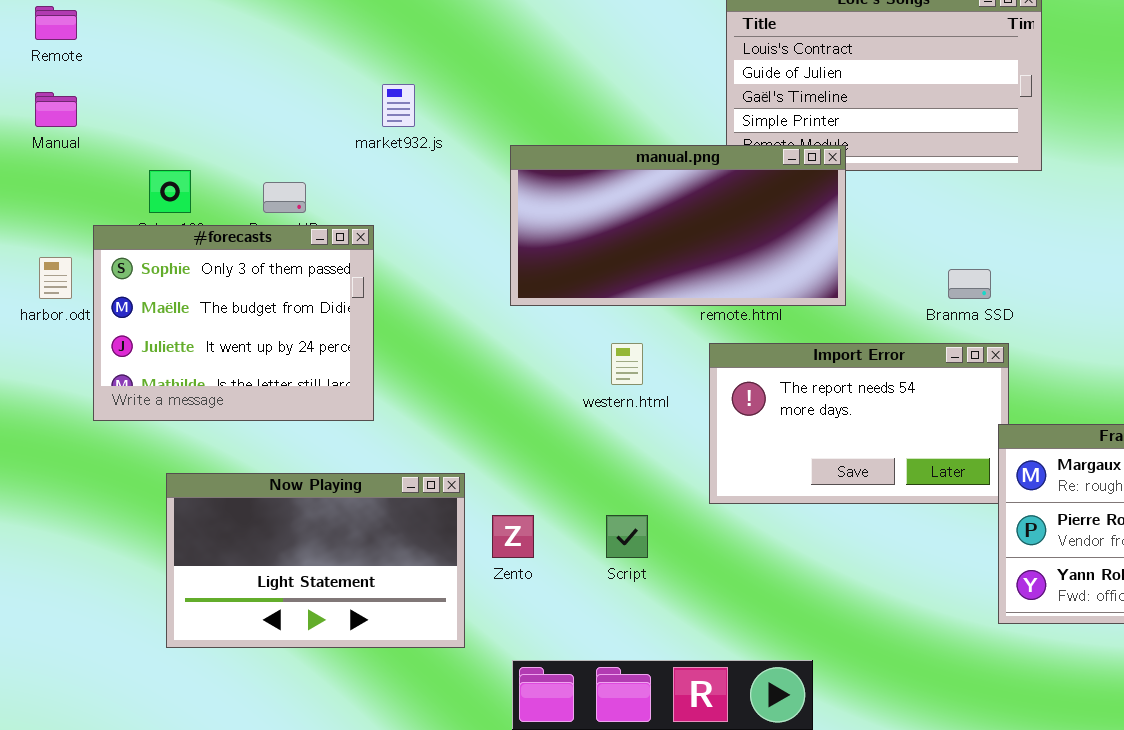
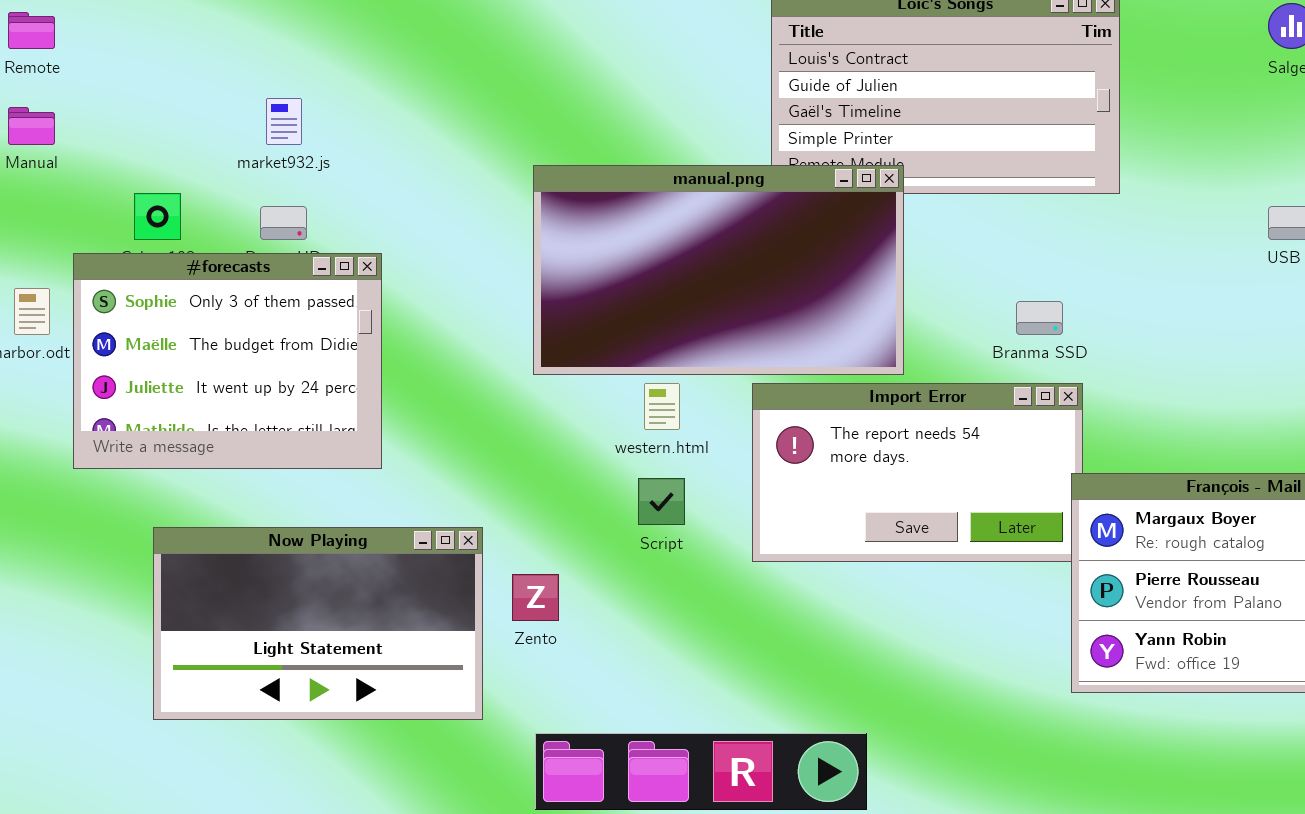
market932.js: [382,84,415,127] -> [266,98,302,145], moved
manual.png: [510,145,846,306] -> [533,165,904,375], resized
Script: [606,515,648,558] -> [638,478,685,525], moved

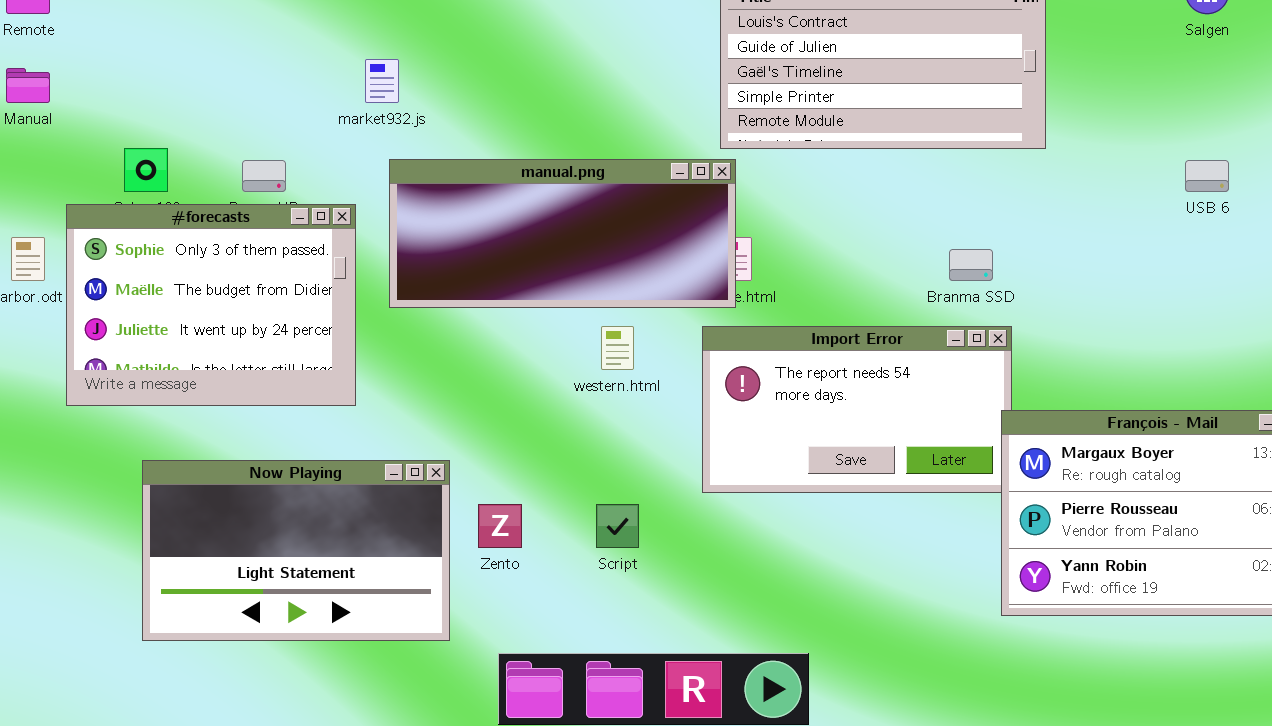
market932.js: [266,98,302,145] -> [365,59,399,103], moved
manual.png: [533,165,904,375] -> [389,159,736,308], moved, resized
Script: [638,478,685,525] -> [596,504,639,548], moved

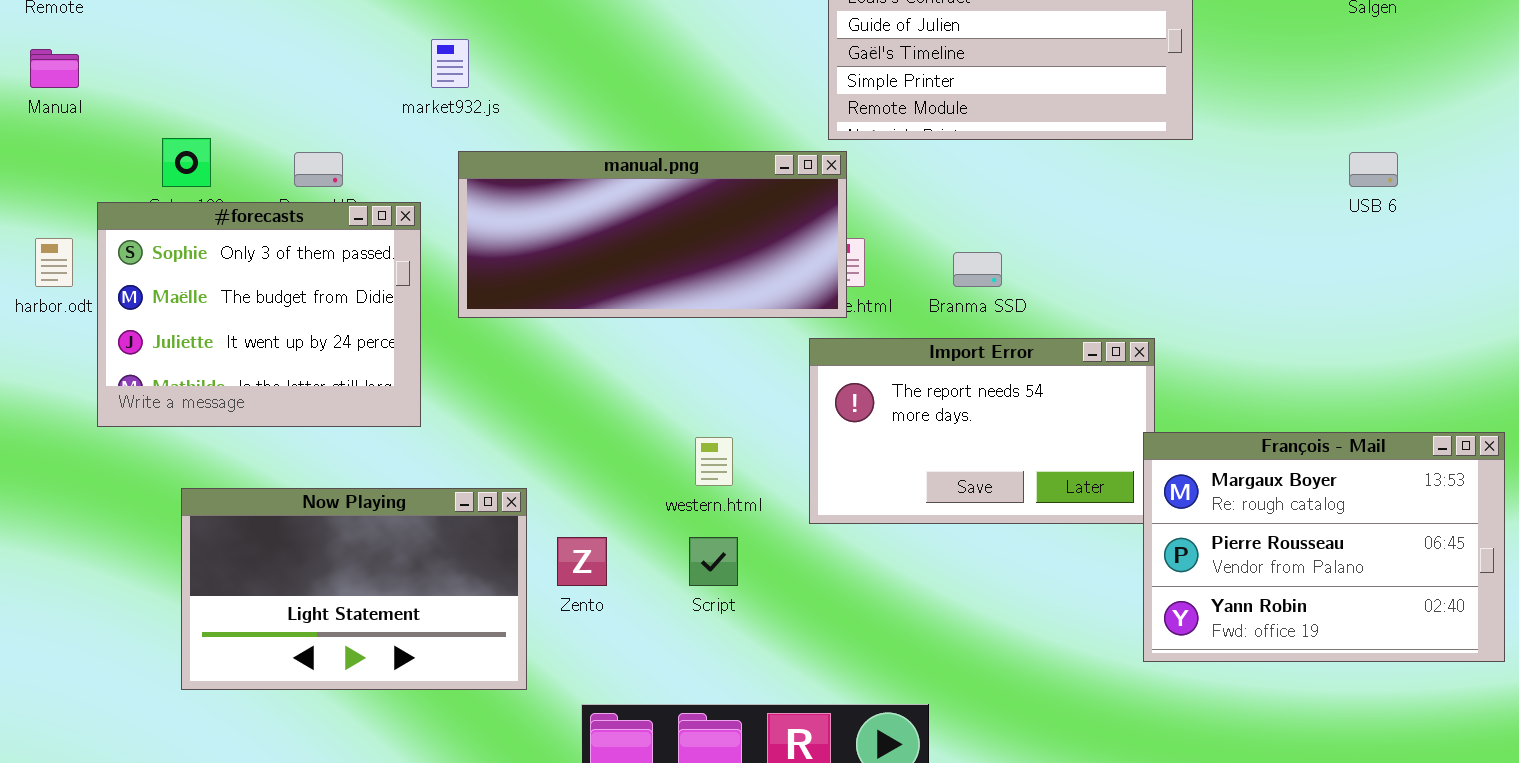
Branma SSD: [949,249,993,281] -> [953,252,1002,287], moved
western.html: [601,326,634,370] -> [695,437,733,486], moved

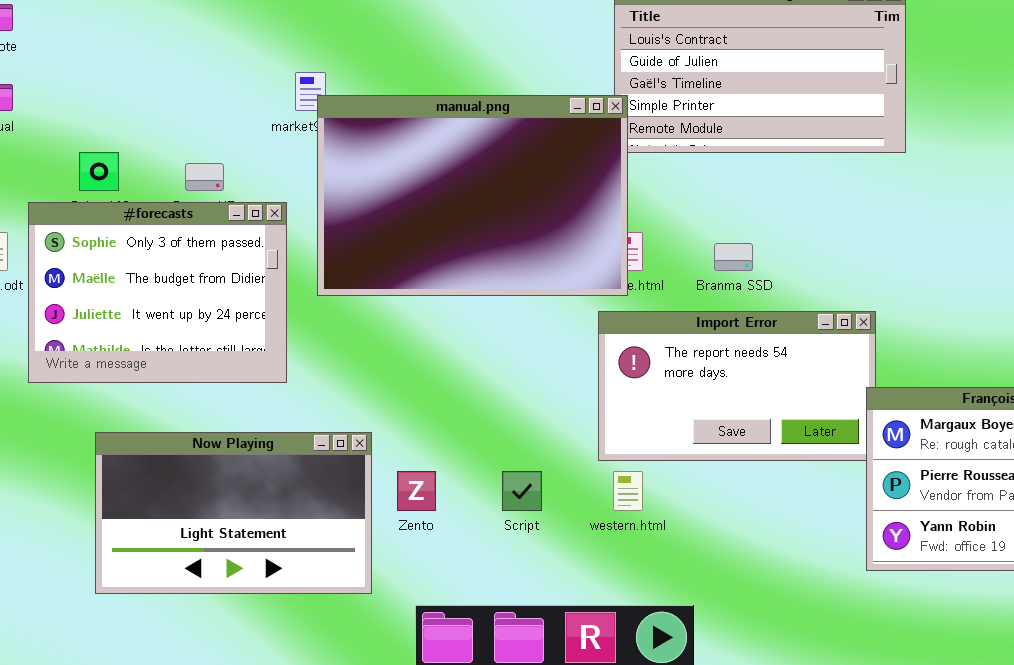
manual.png: [458,151,847,318] -> [317,95,628,296], resized
western.html: [695,437,733,486] -> [613,471,643,511], moved

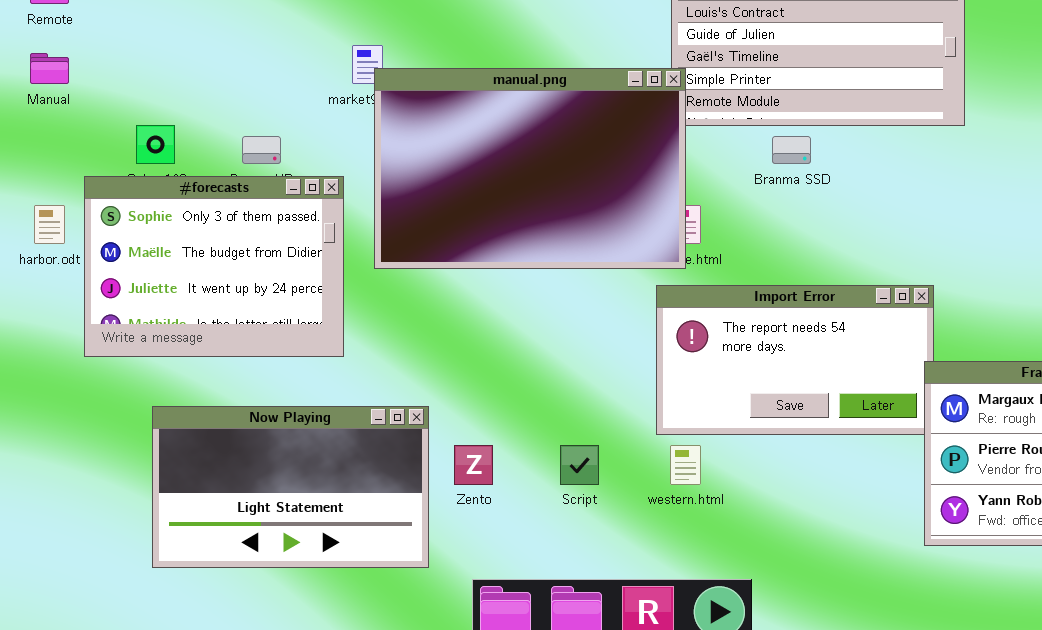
Branma SSD: [714,243,753,271] -> [772,136,811,164], moved

